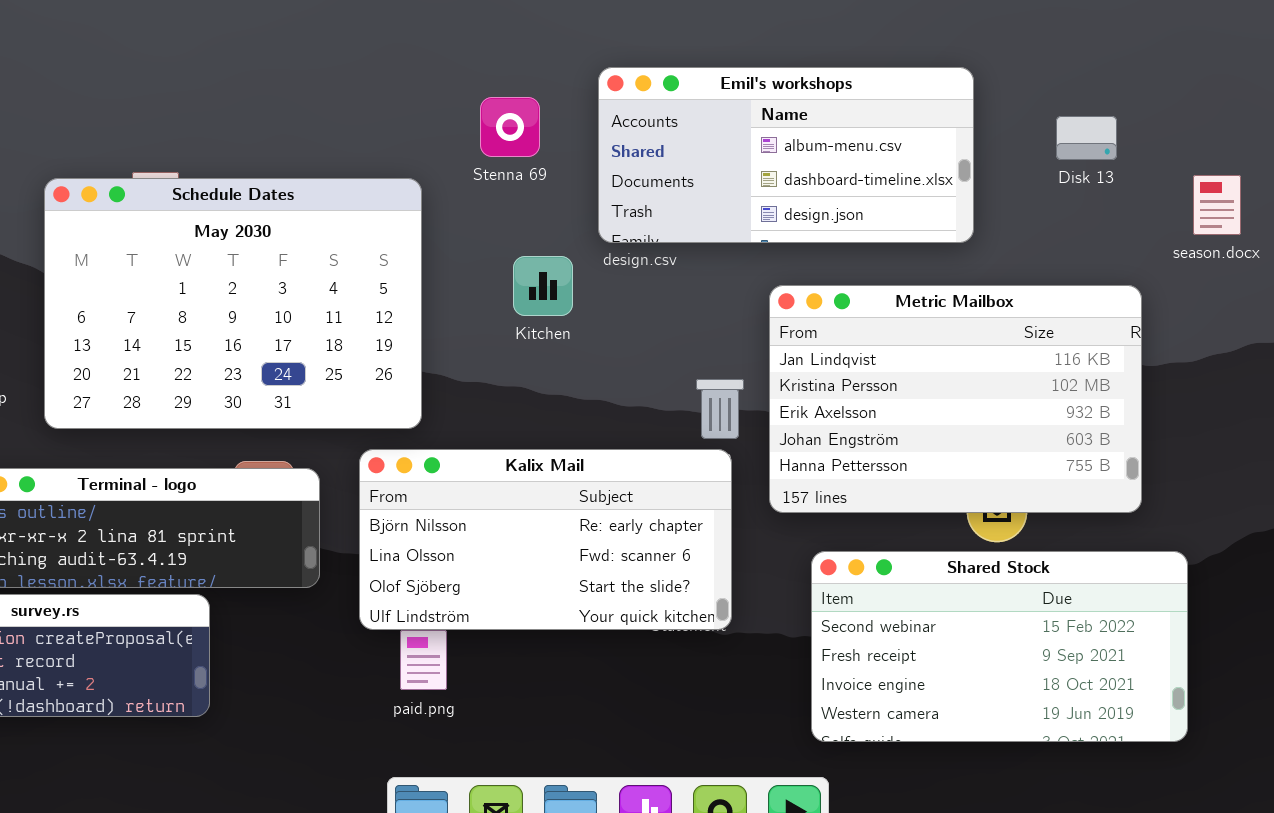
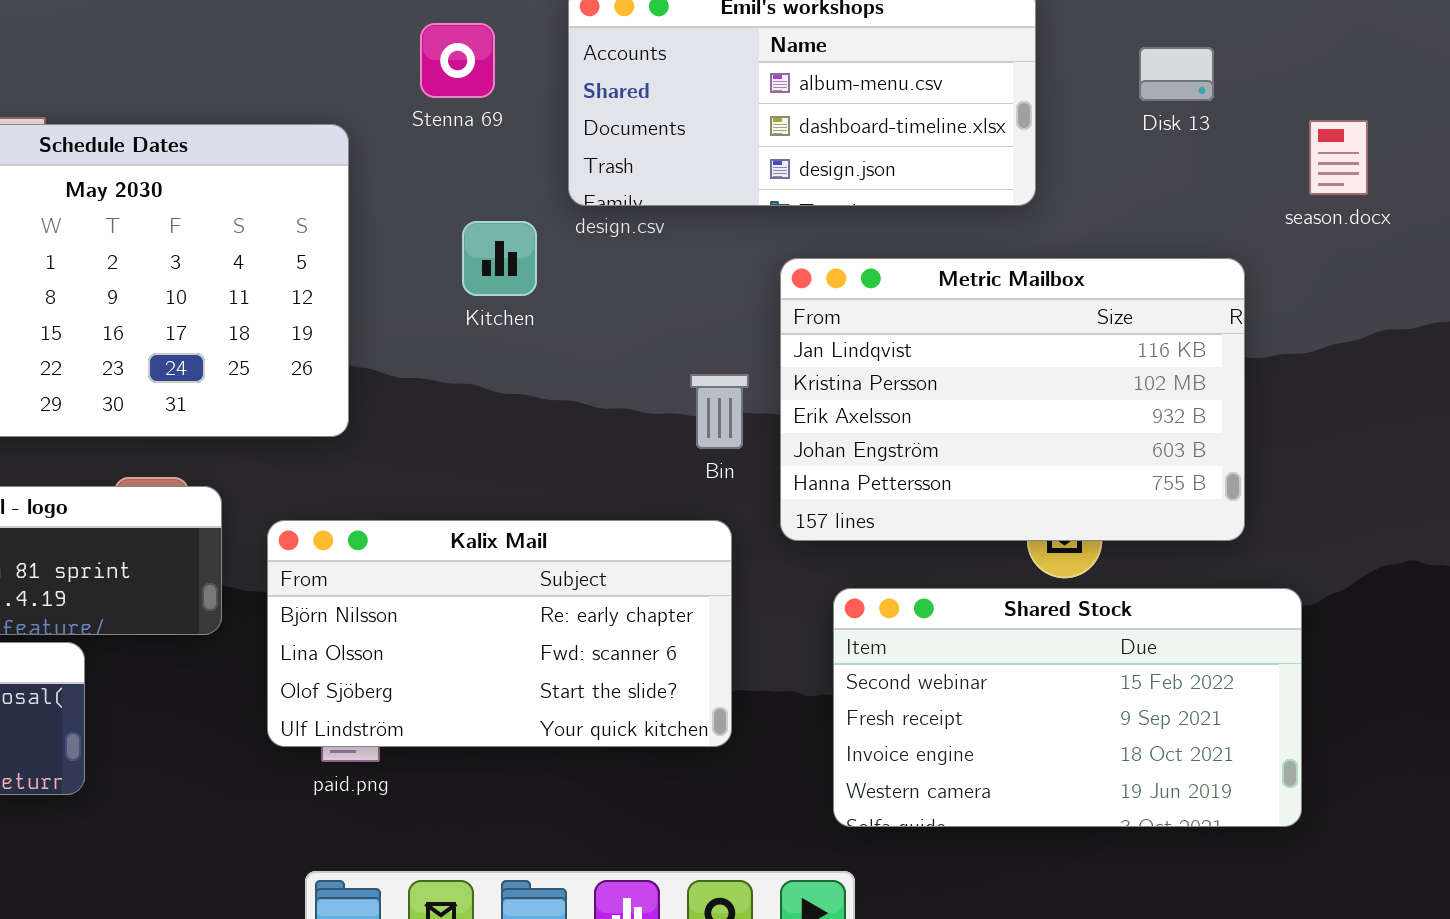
Kalix Mail: [359,449,732,630] -> [267,520,732,747], moved

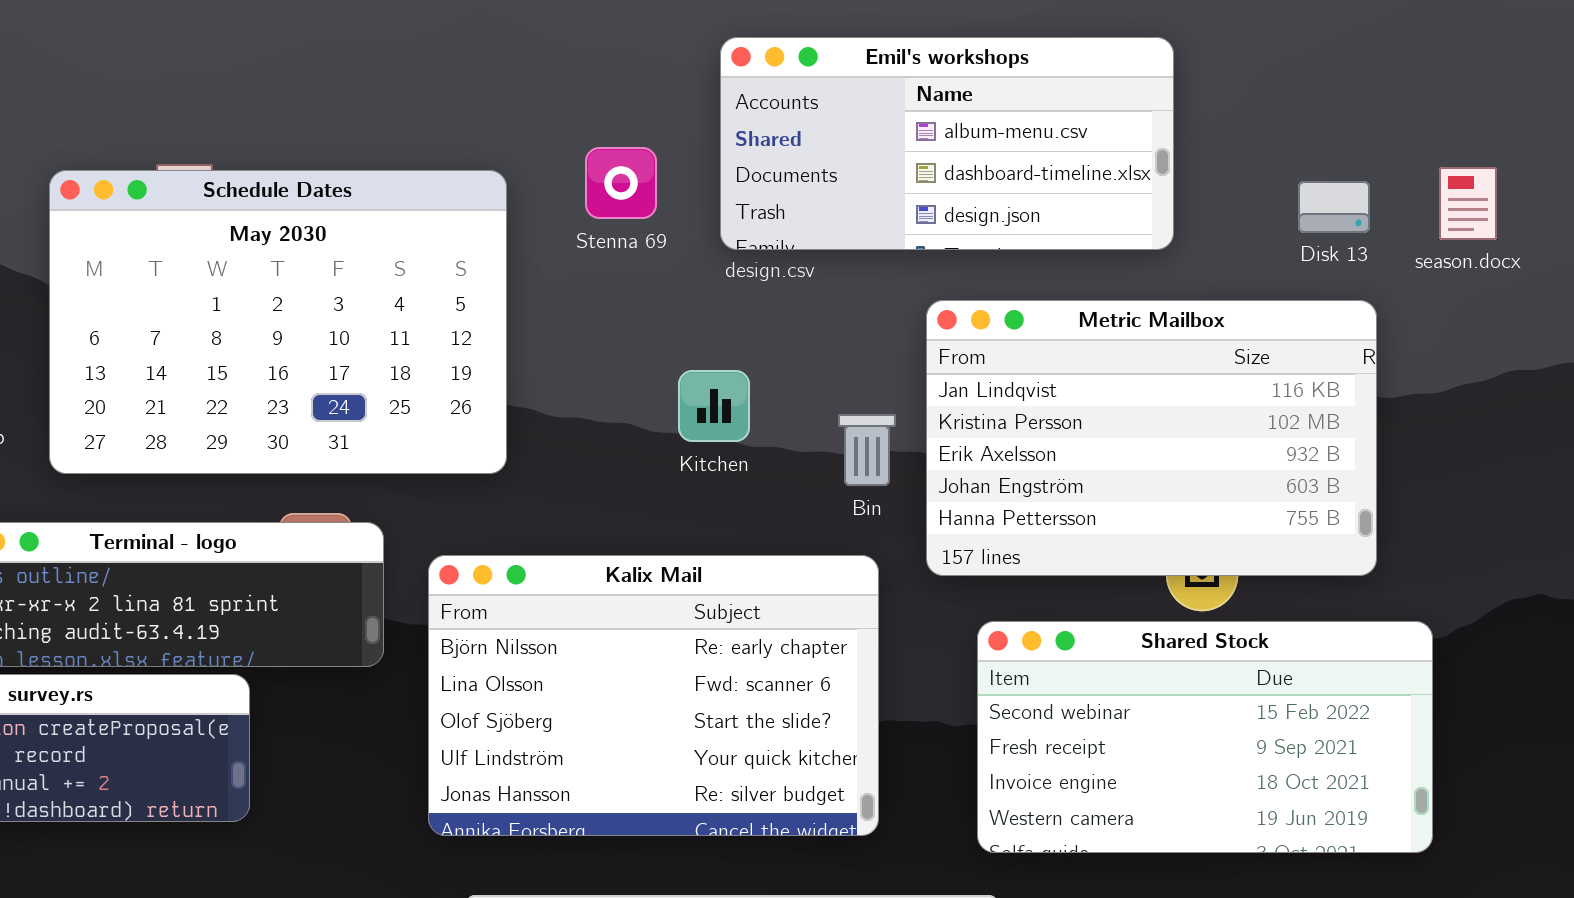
Stenna 69: [420,23,495,98] -> [585,147,657,219], moved
Disk 13: [1139,47,1214,101] -> [1298,181,1370,233], moved
Kitchen: [462,221,537,296] -> [678,370,750,442], moved
Kalix Mail: [267,520,732,747] -> [428,555,879,836], resized

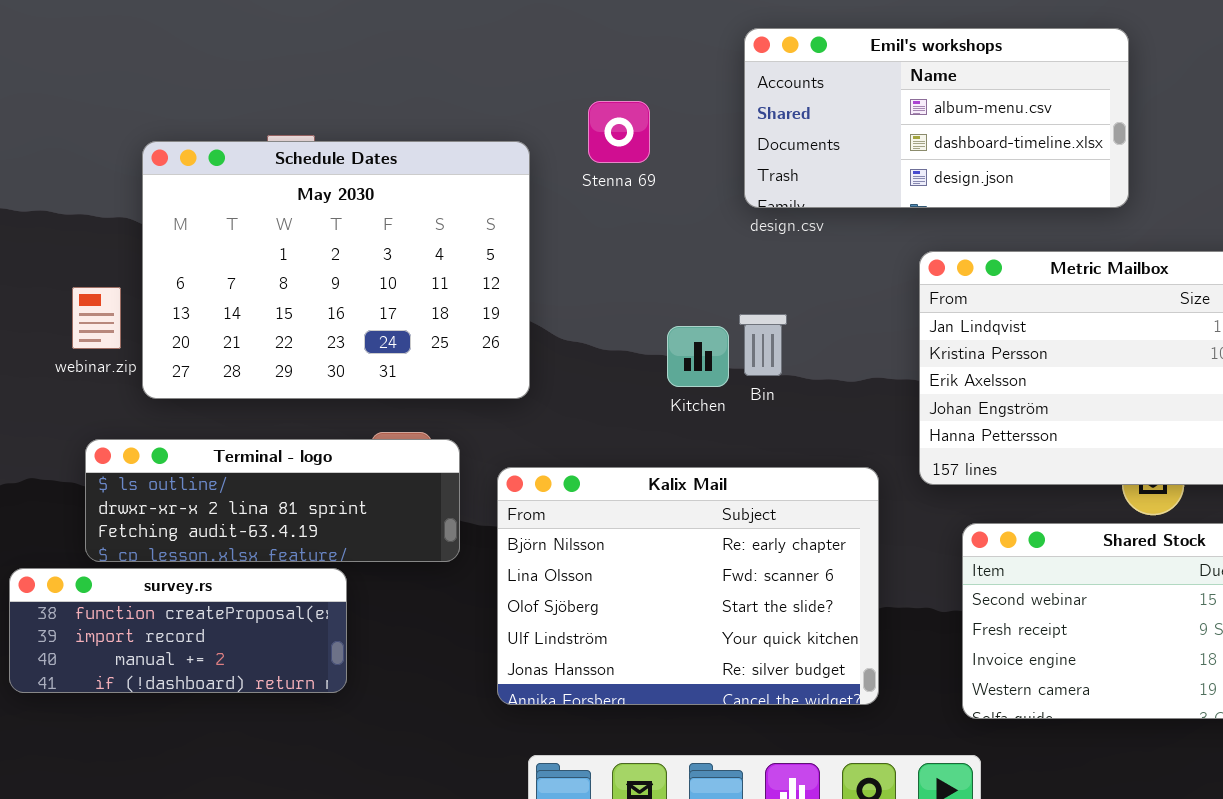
Stenna 69: [585,147,657,219] -> [588,101,650,163], moved
Schedule Dates: [49,170,507,474] -> [142,141,530,399], moved
Kitchen: [678,370,750,442] -> [667,326,729,387], moved
Bin: [838,414,896,486] -> [739,314,787,376], moved

